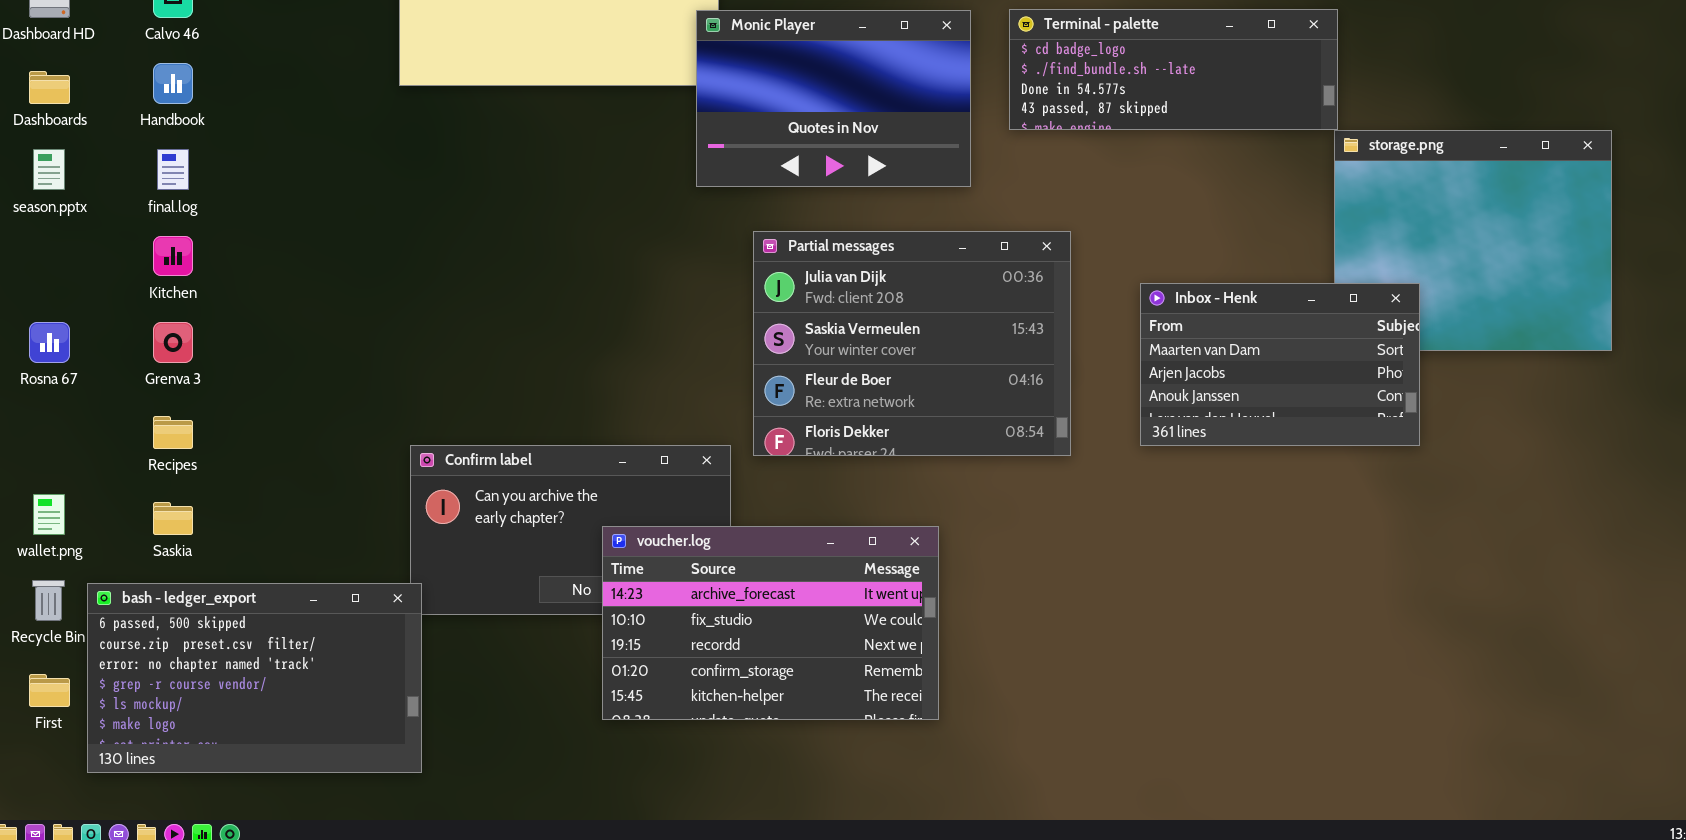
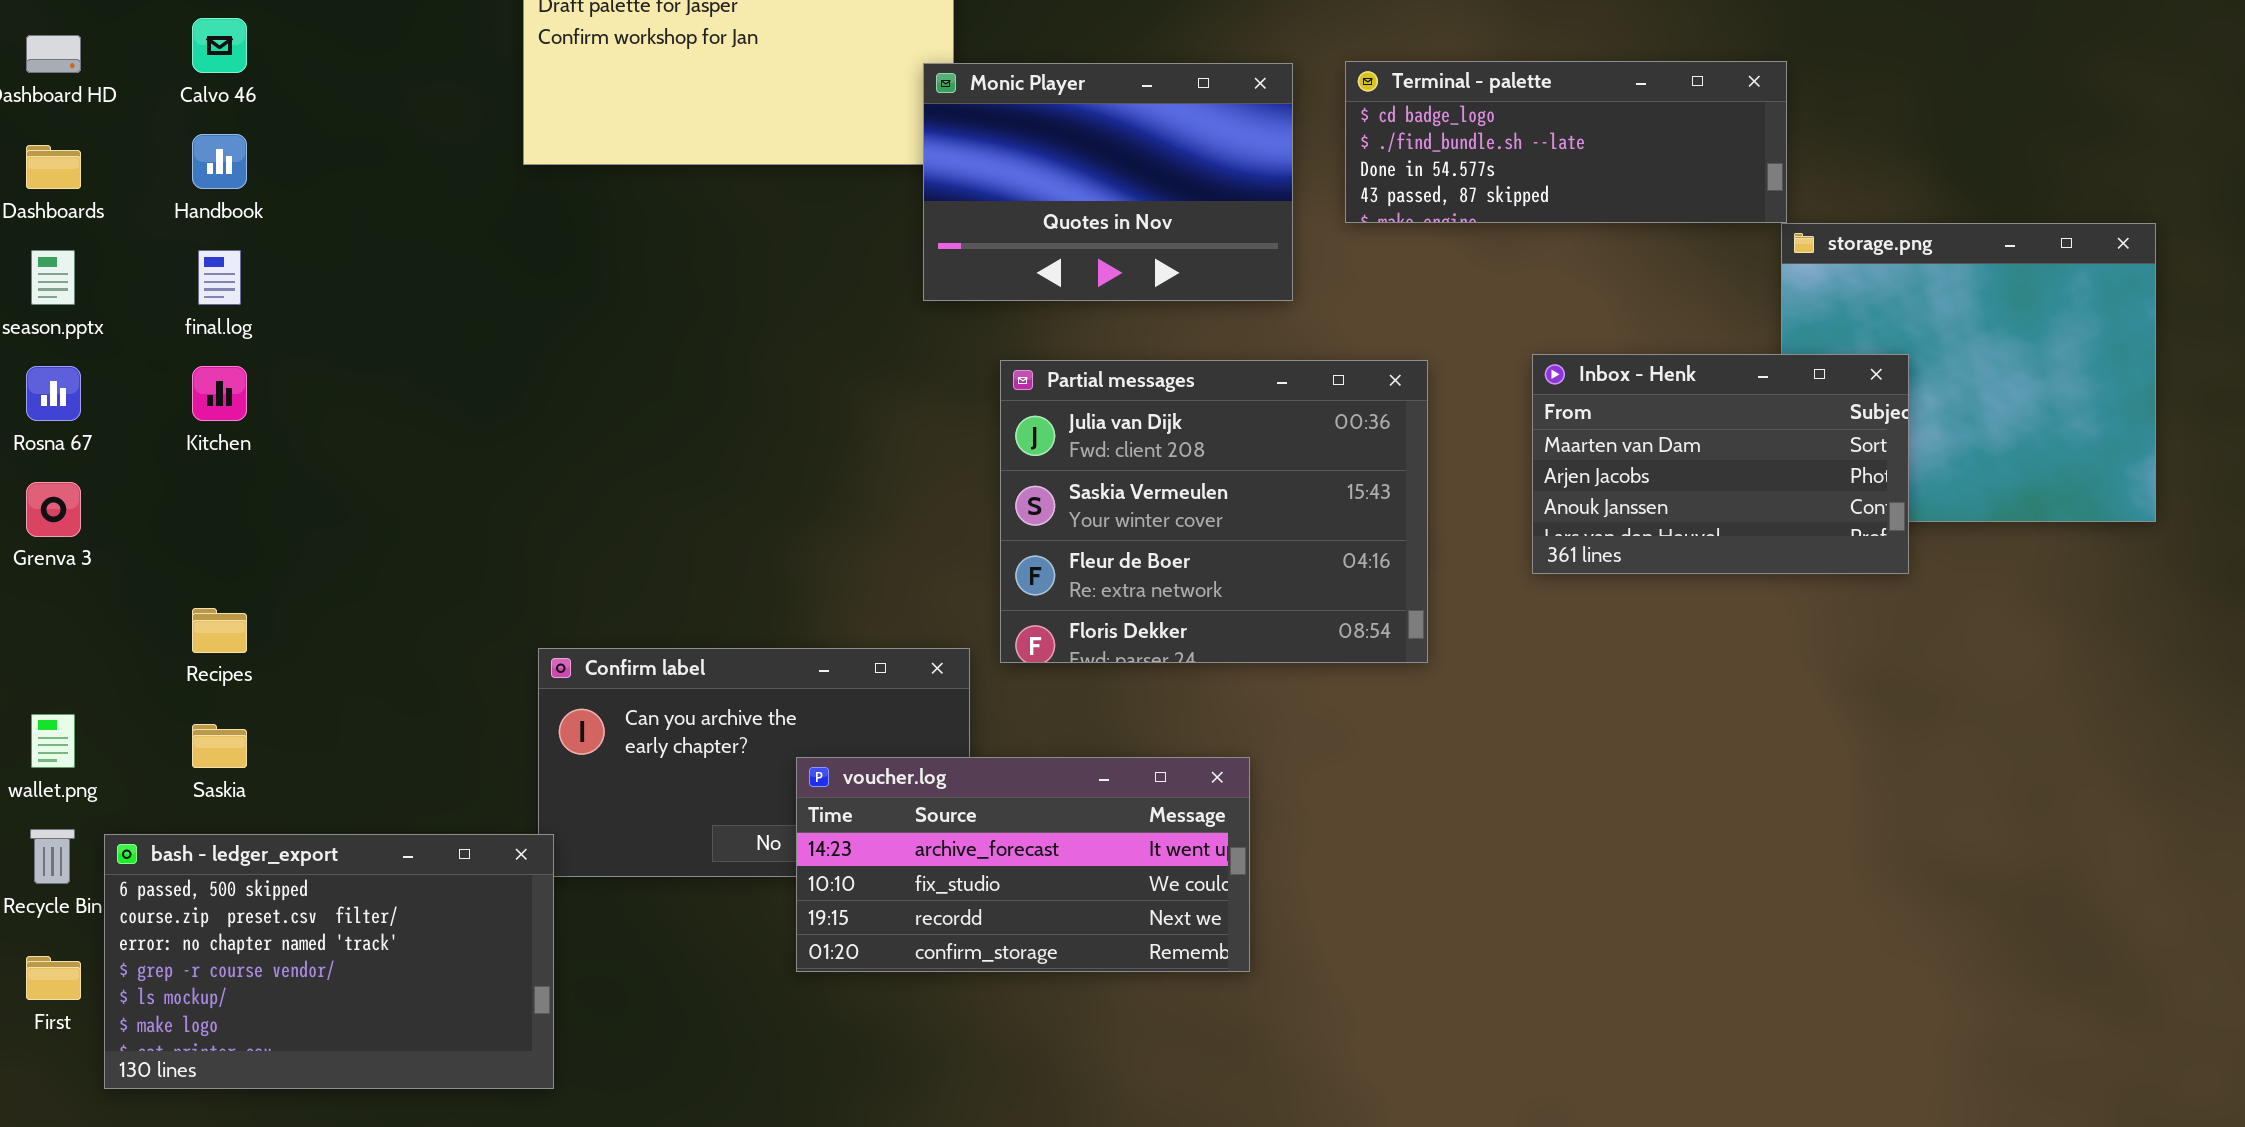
Inbox - Henk: [1140,283,1420,446] -> [1532,354,1909,574], moved
Rosna 67: [29,322,70,363] -> [26,366,81,421], moved
Grenva 3: [153,322,193,363] -> [26,482,81,537], moved
voucher.log: [602,526,939,720] -> [796,757,1250,972], resized

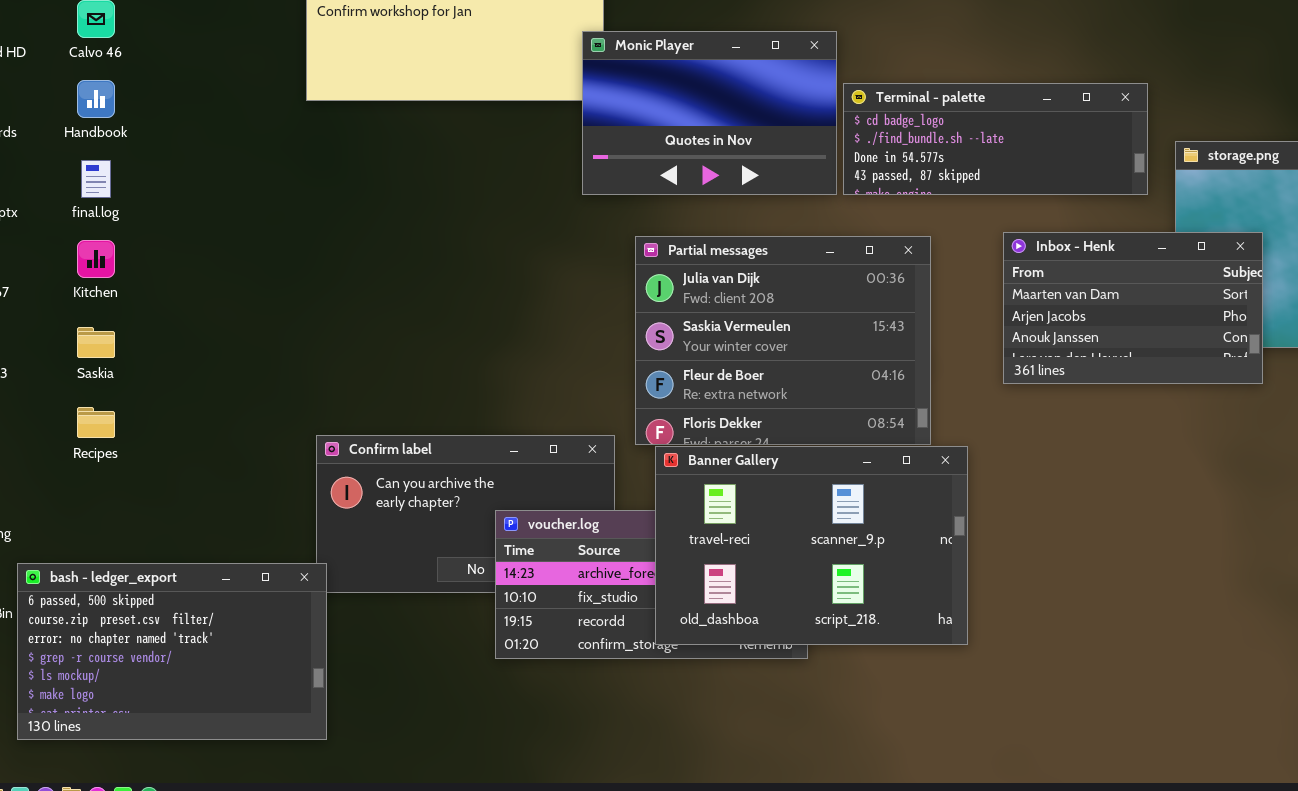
Terminal - palette: [1345,61,1787,223] -> [843,83,1148,195], moved
Banner Gallery: none -> [655,446,968,645], opened
Saskia: [192,724,247,768] -> [77,327,115,358], moved

